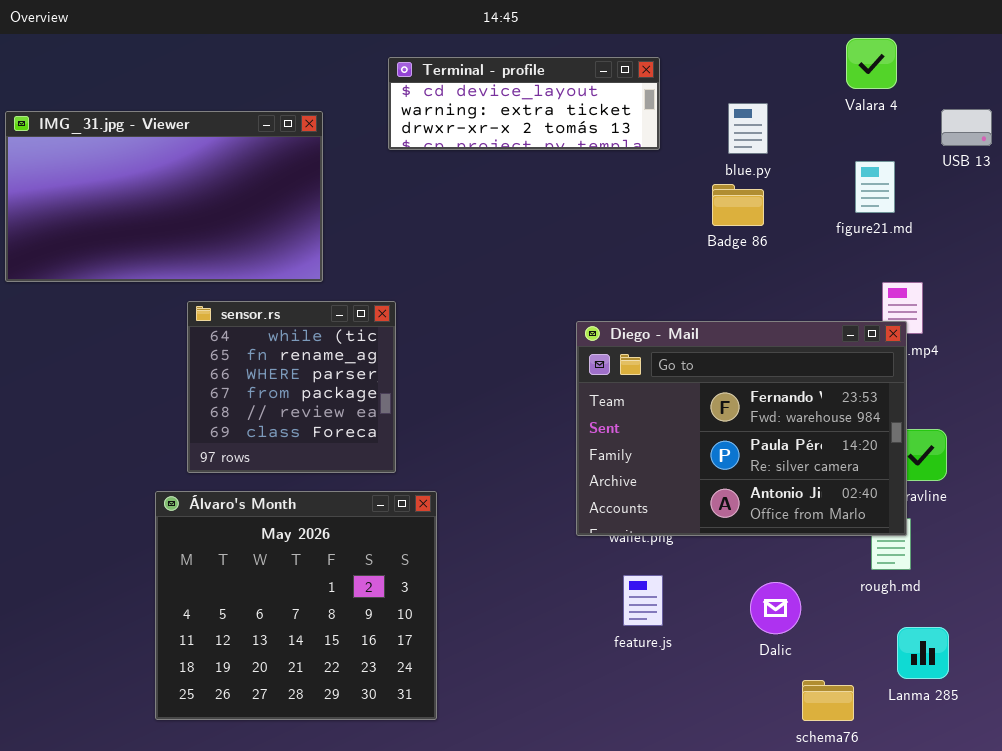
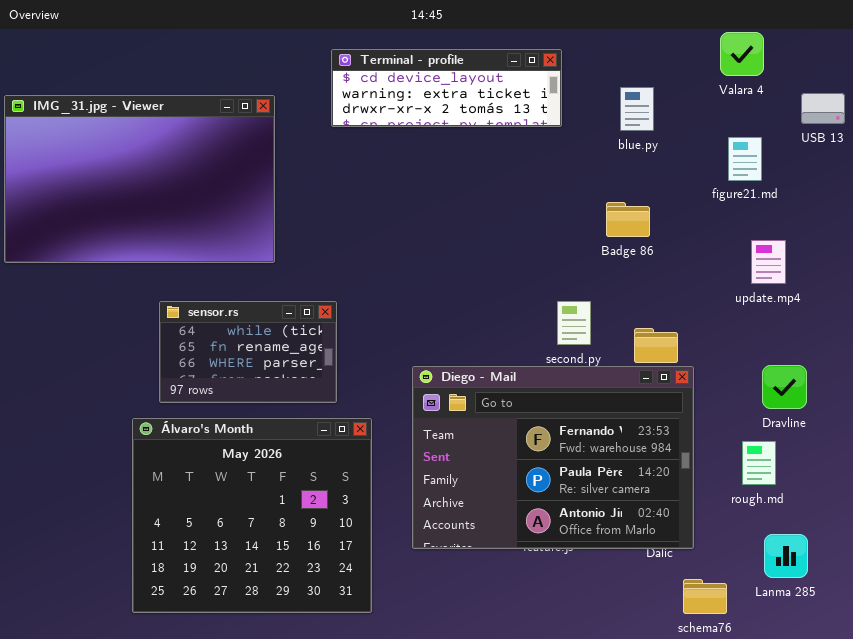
IMG_31.jpg - Viewer: [5,111,323,282] -> [4,95,275,263], resized
Badge 86: [712,184,764,226] -> [606,202,650,237], moved
sensor.rs: [187,301,396,473] -> [159,301,337,403], resized
Diego - Mail: [576,321,907,536] -> [412,366,694,549], moved

